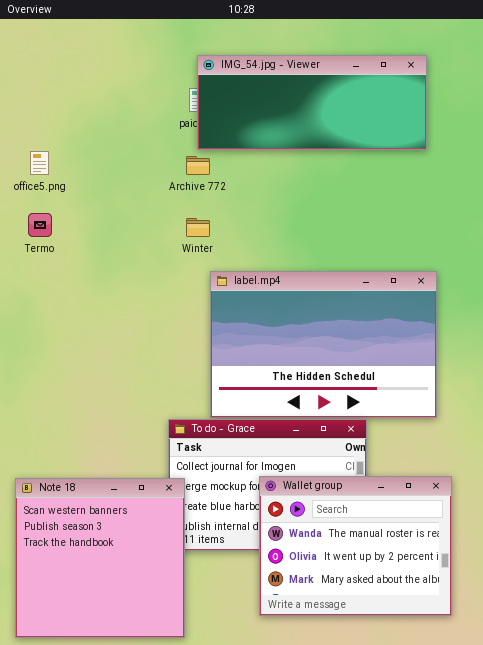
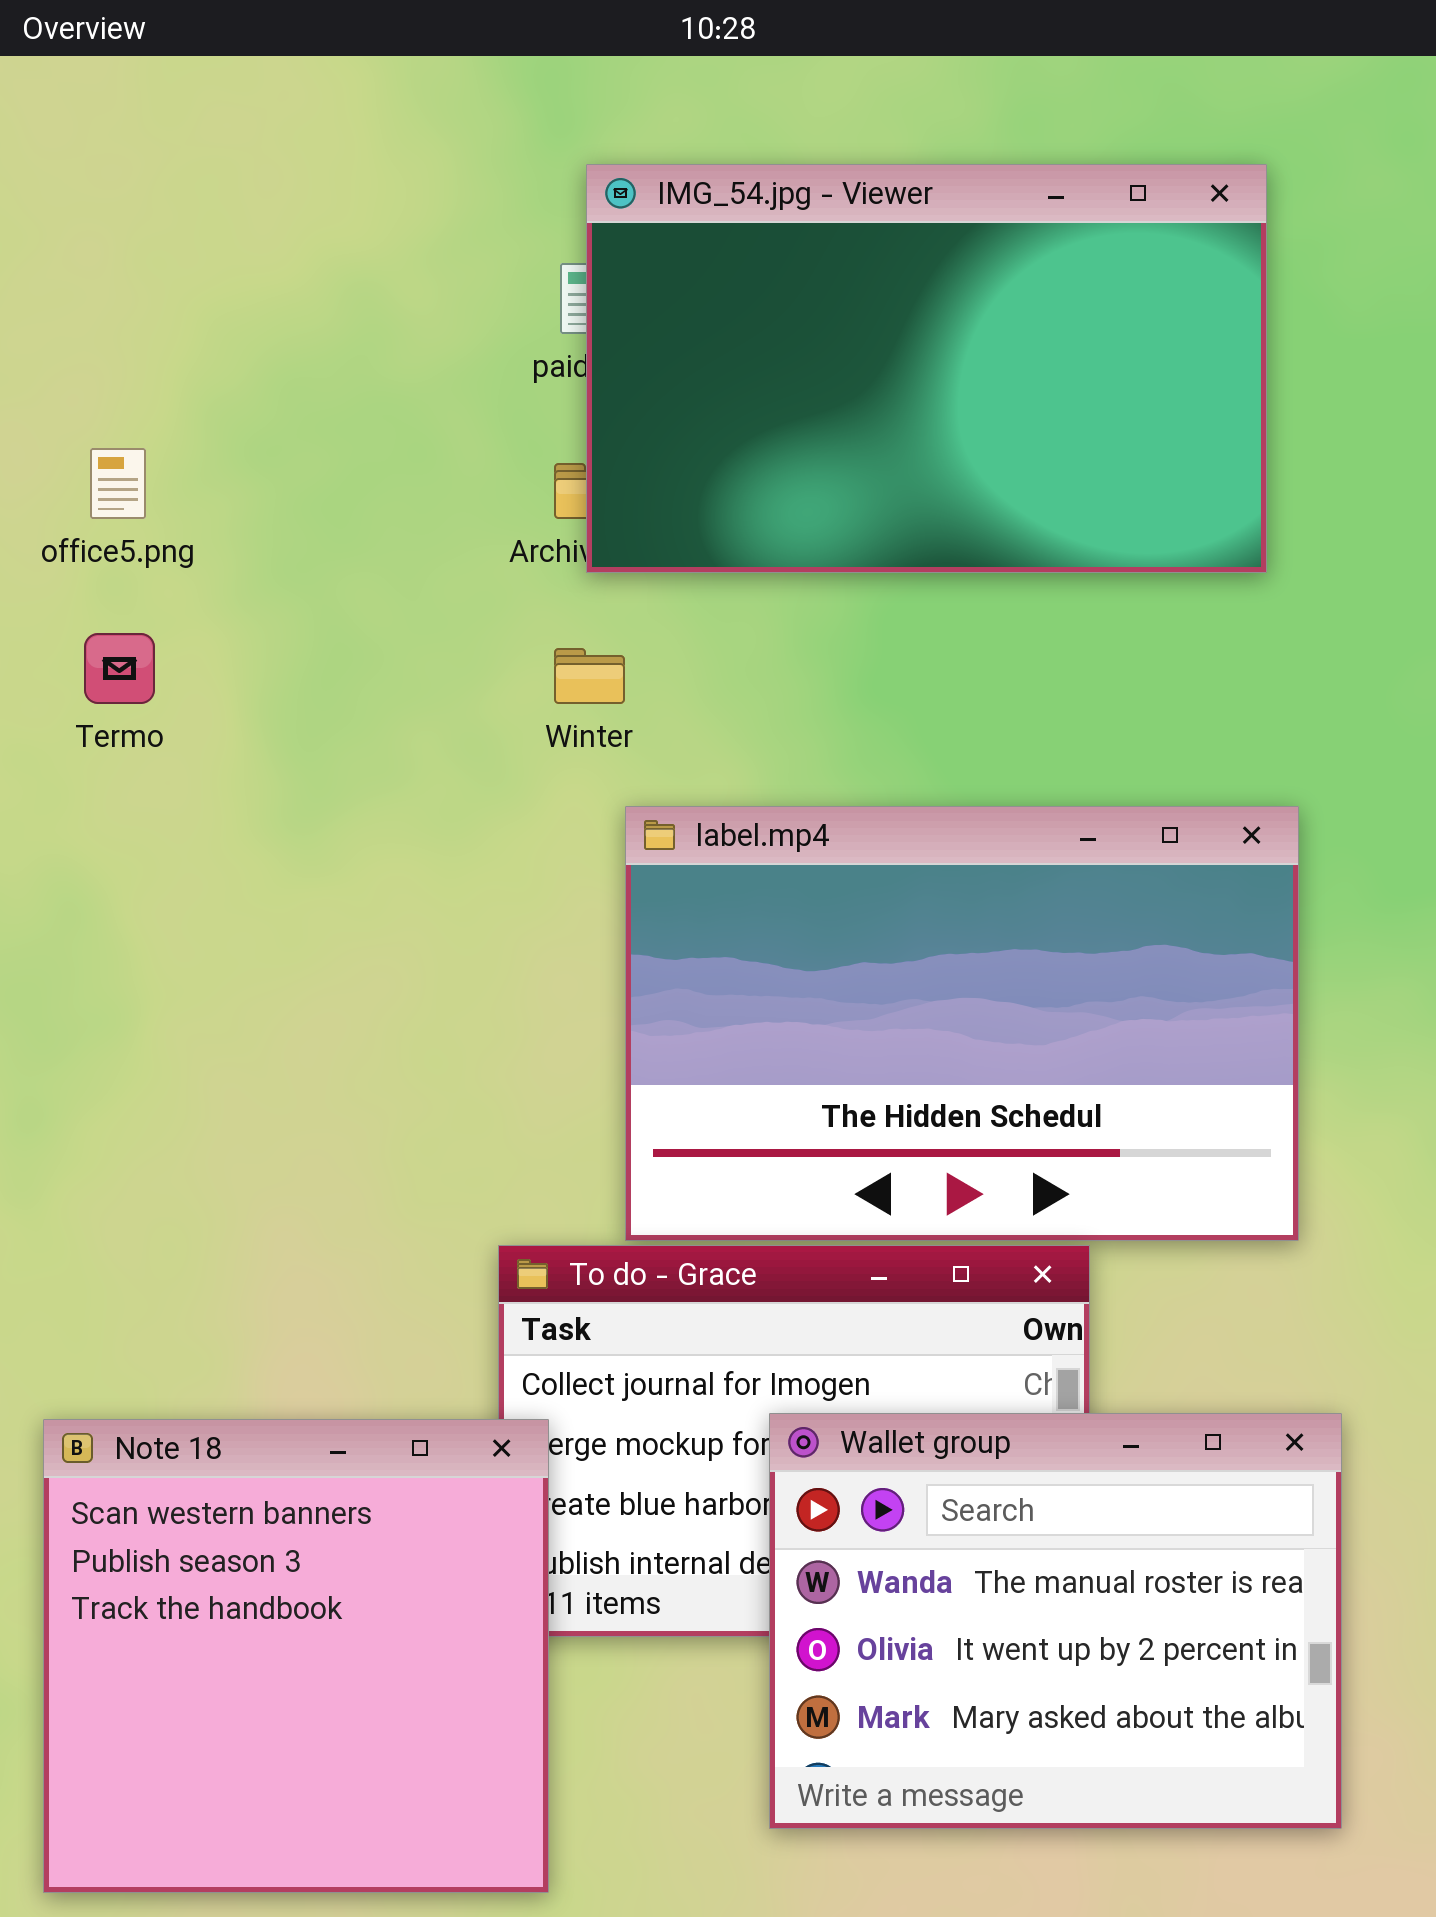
IMG_54.jpg - Viewer: [197,55,427,150] -> [586,164,1267,573], resized

